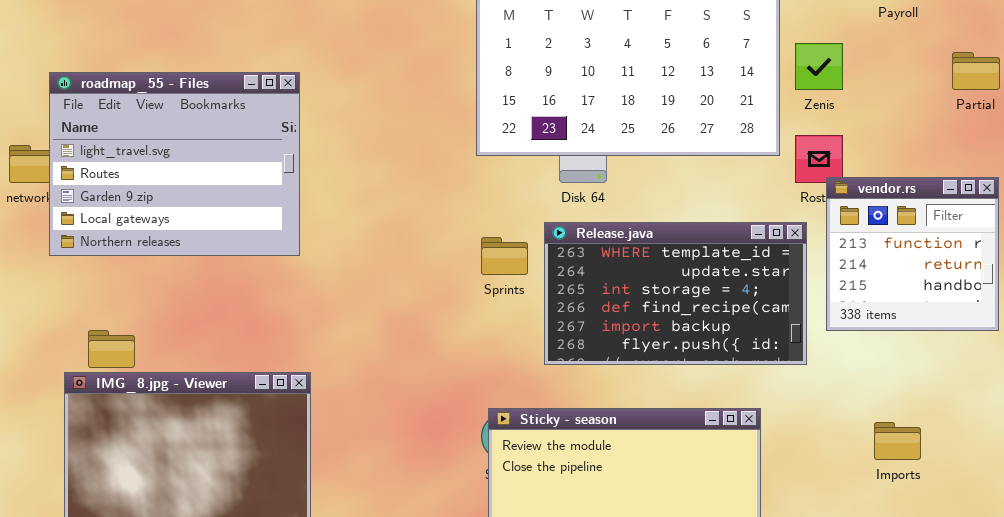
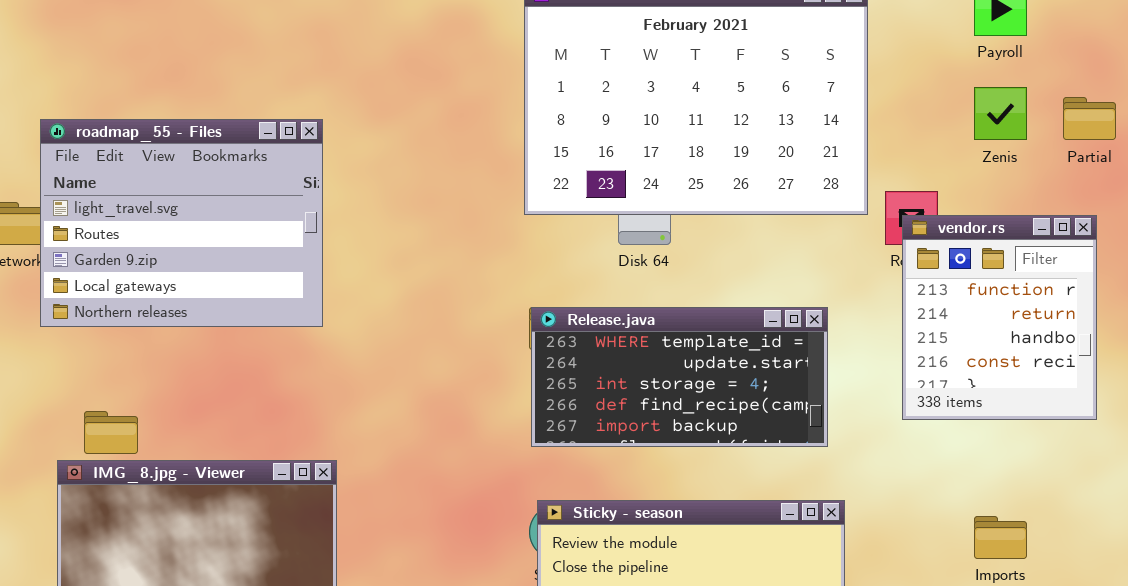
Zenis: [795,43,843,90] -> [974,87,1027,140], moved
vendor.rs: [826,177,999,331] -> [902,215,1097,420], moved, resized
Release.java: [544,222,807,365] -> [531,307,828,447], moved, resized

